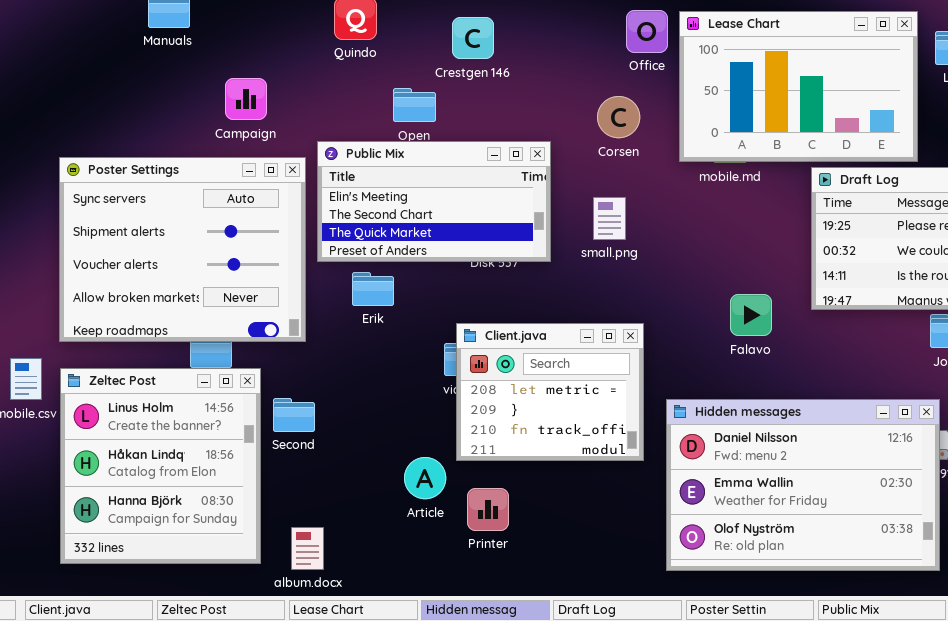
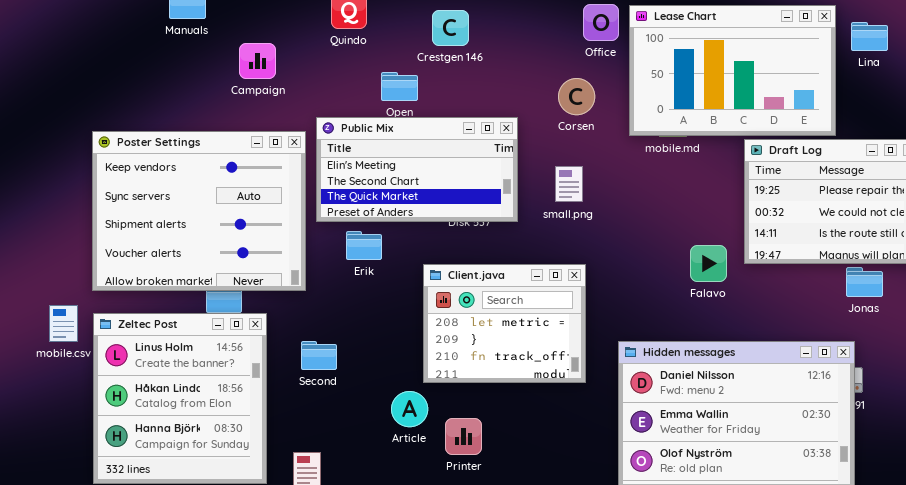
Campaign: [225,78,267,120] -> [239,43,276,79], moved
Poster Settings: [59,157,306,342] -> [92,131,306,291], scrolled up 1 row
Falavo: [730,294,772,336] -> [690,245,727,282], moved
Client.java: [456,323,644,461] -> [423,264,586,383], moved
Second: [273,398,315,432] -> [301,341,337,370], moved

